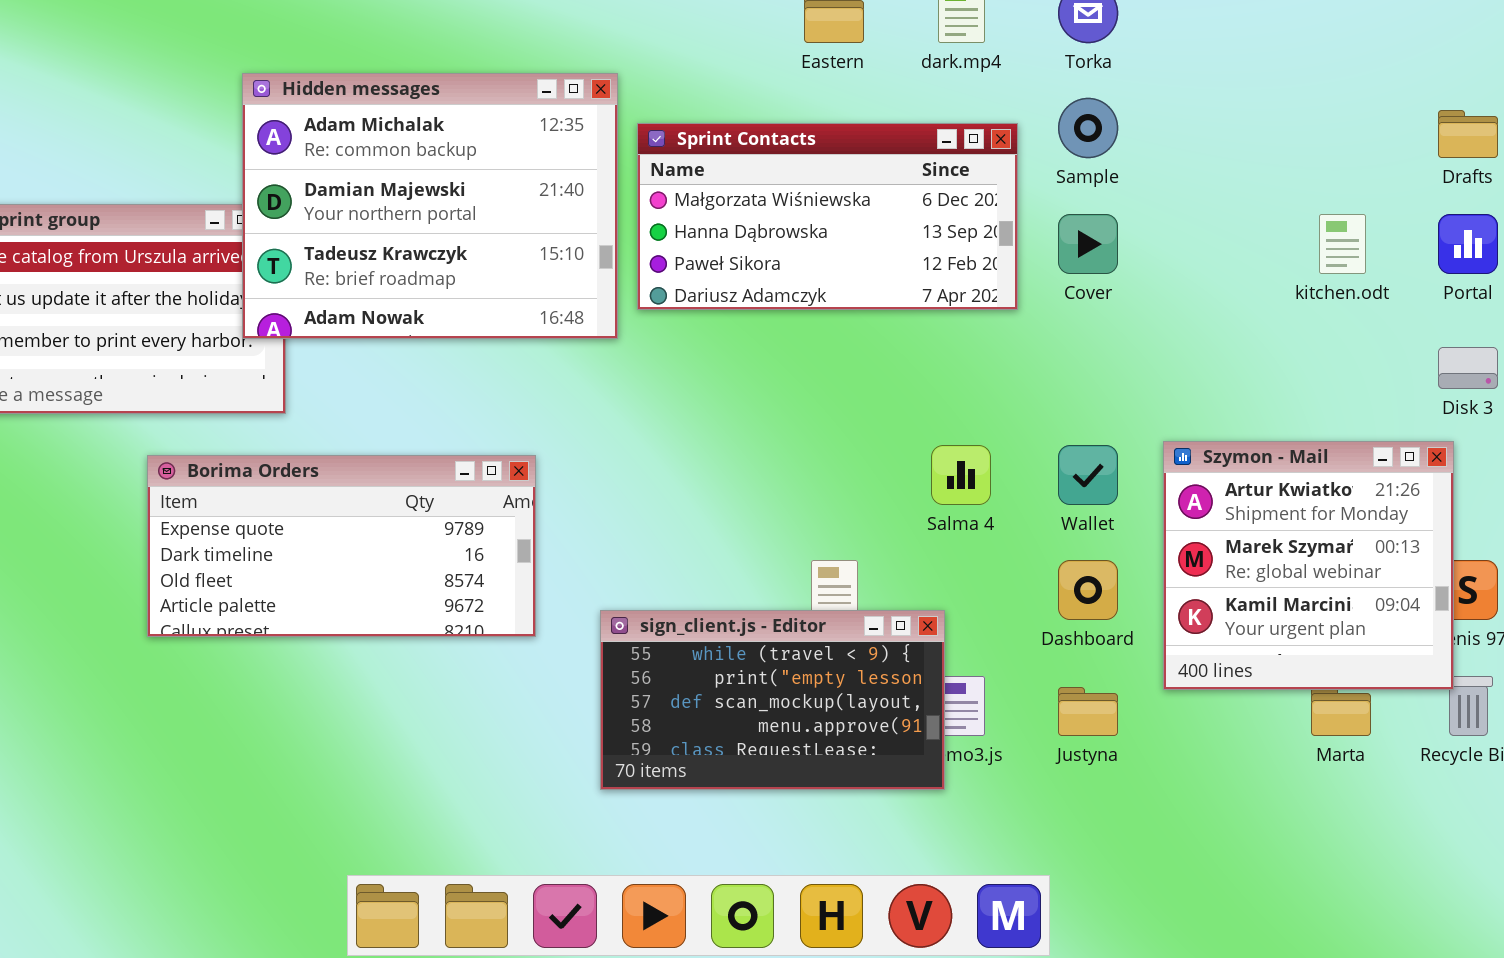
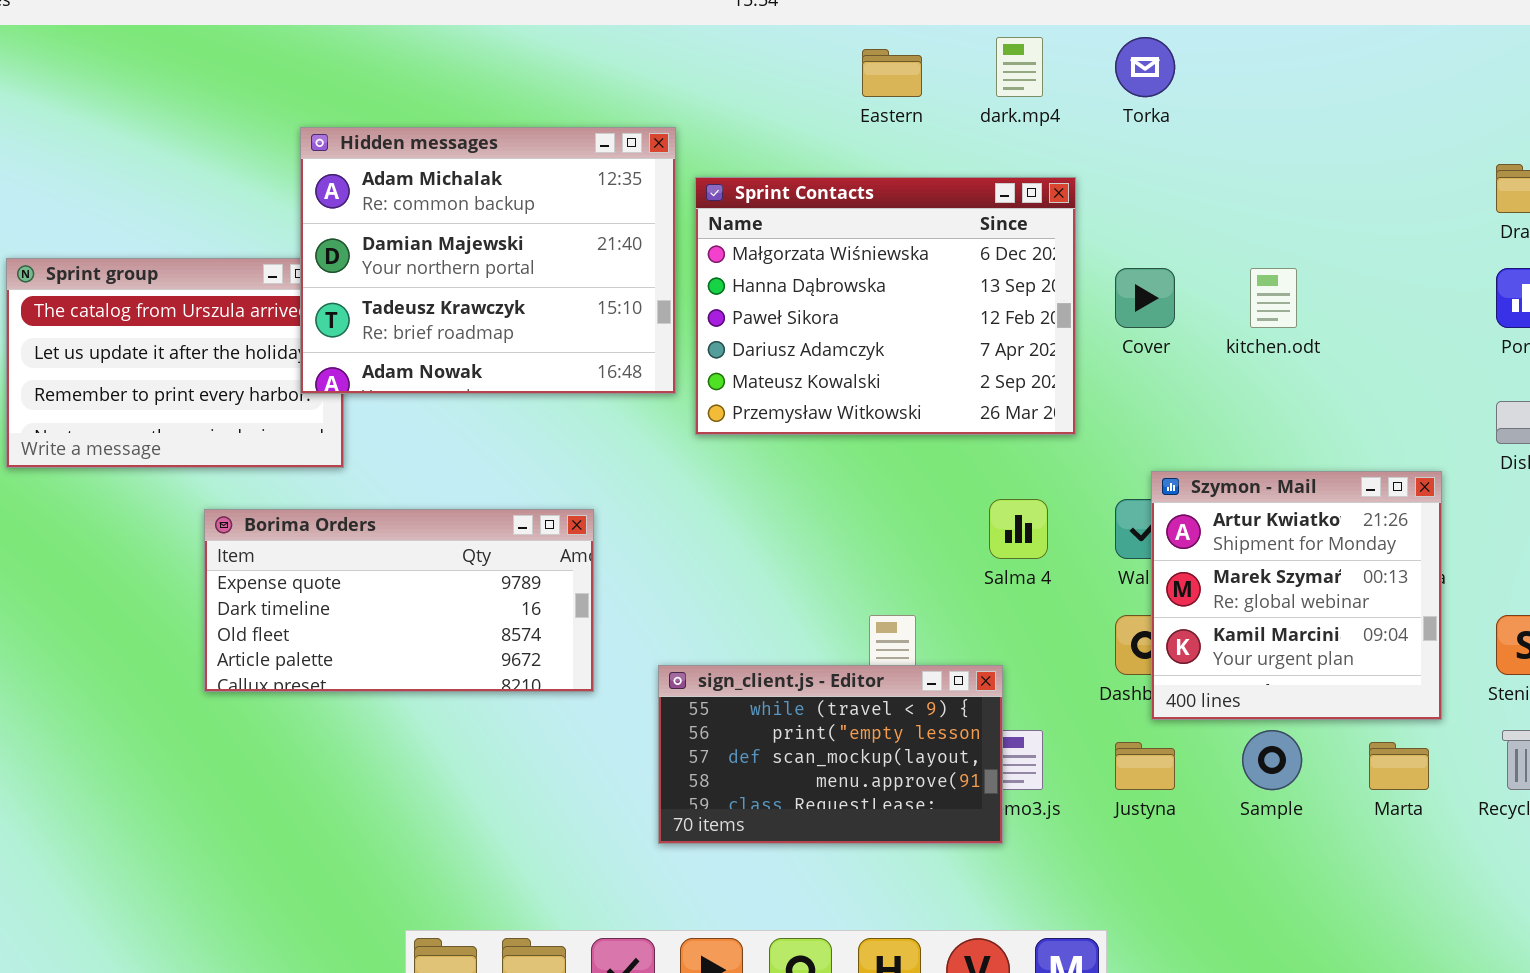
Sample: [1058,98,1118,158] -> [1242,730,1302,790], moved
Sprint Contacts: [637,123,1018,310] -> [695,177,1076,435], resized
kitchen.odt: [1319,214,1366,274] -> [1250,268,1297,328], moved
Szymon - Mail: [1163,441,1454,690] -> [1151,471,1442,720], moved

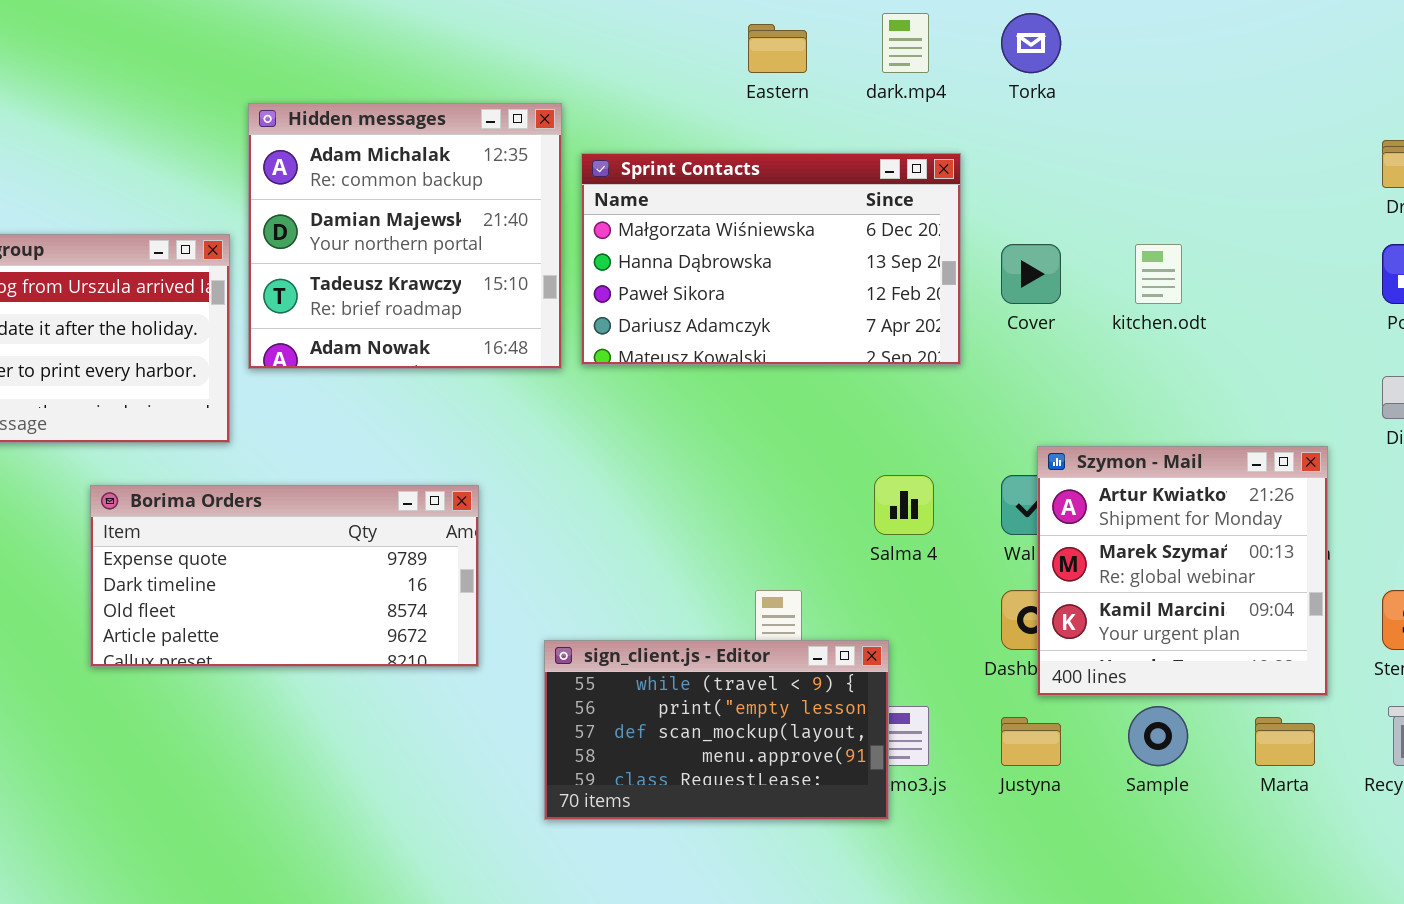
Hidden messages: [300,127,676,394] -> [248,103,562,369], resized
Sprint Contacts: [695,177,1076,435] -> [581,153,961,365], resized

